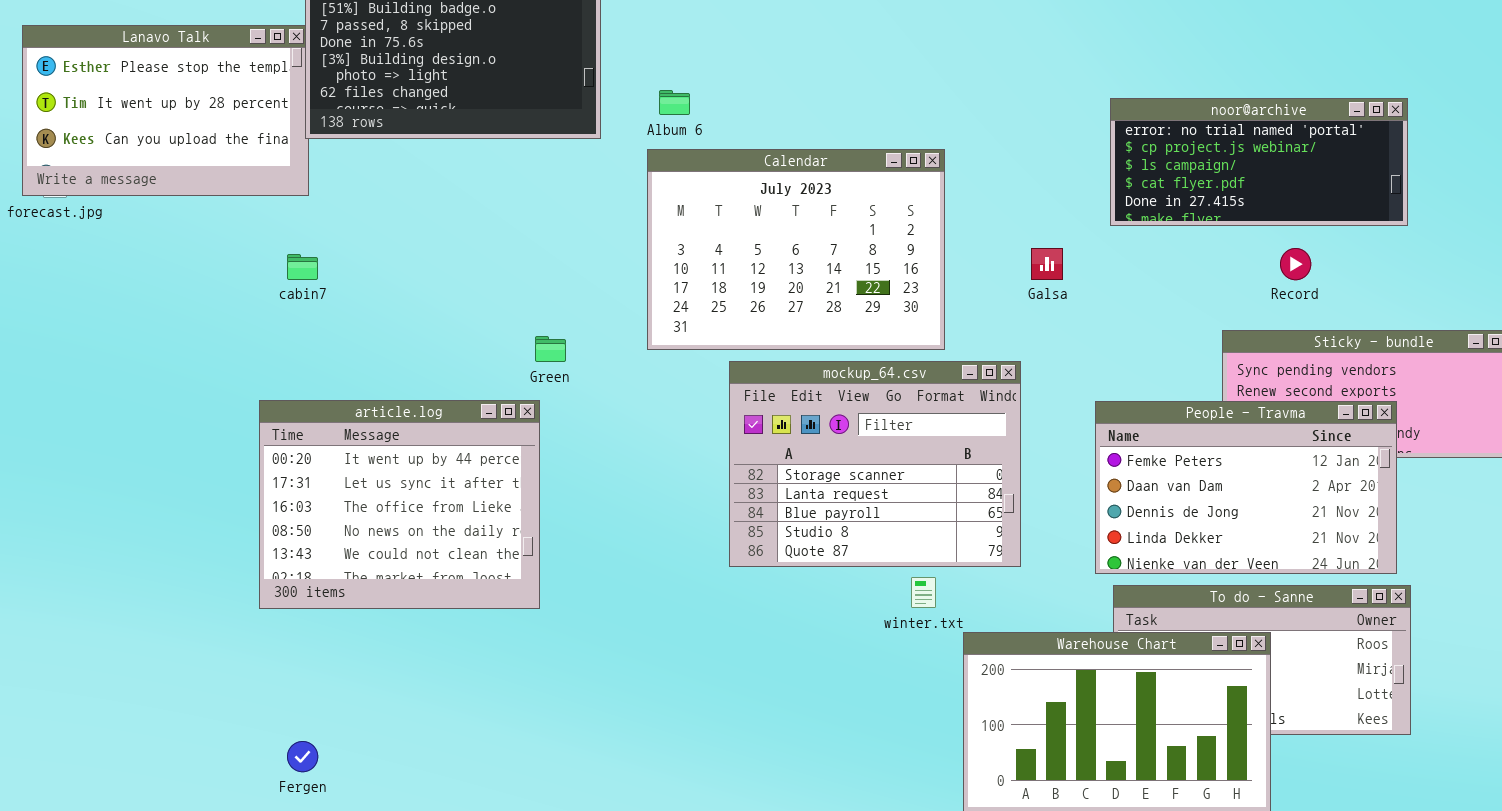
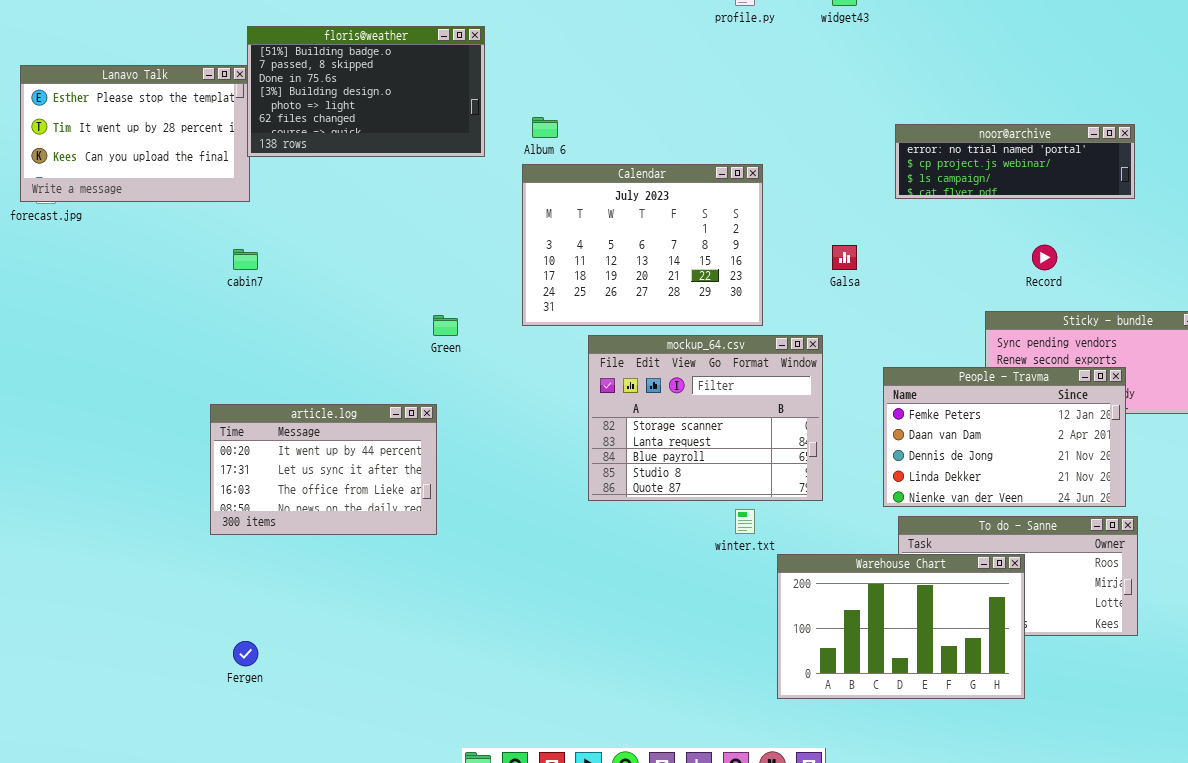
noor@archive: [1110,98,1408,226] -> [895,124,1135,199], resized
article.log: [259,400,540,609] -> [210,404,437,535], resized

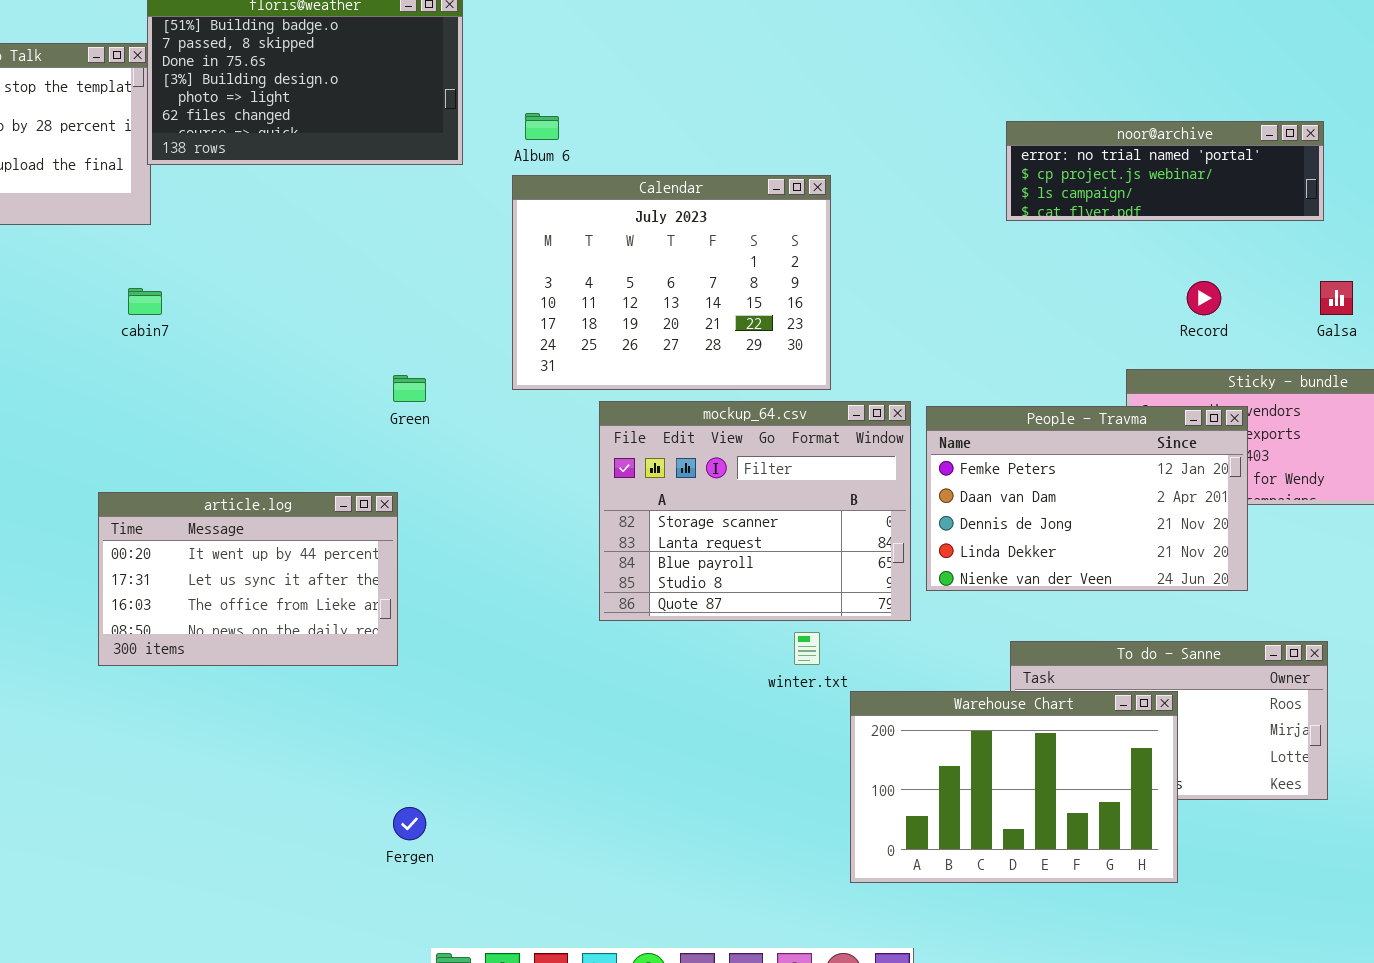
Galsa: [832,245,857,270] -> [1320,281,1353,315], moved
People - Travma: [883,367,1126,507] -> [926,406,1248,591], moved
Fergen: [233,641,258,666] -> [393,807,426,840], moved

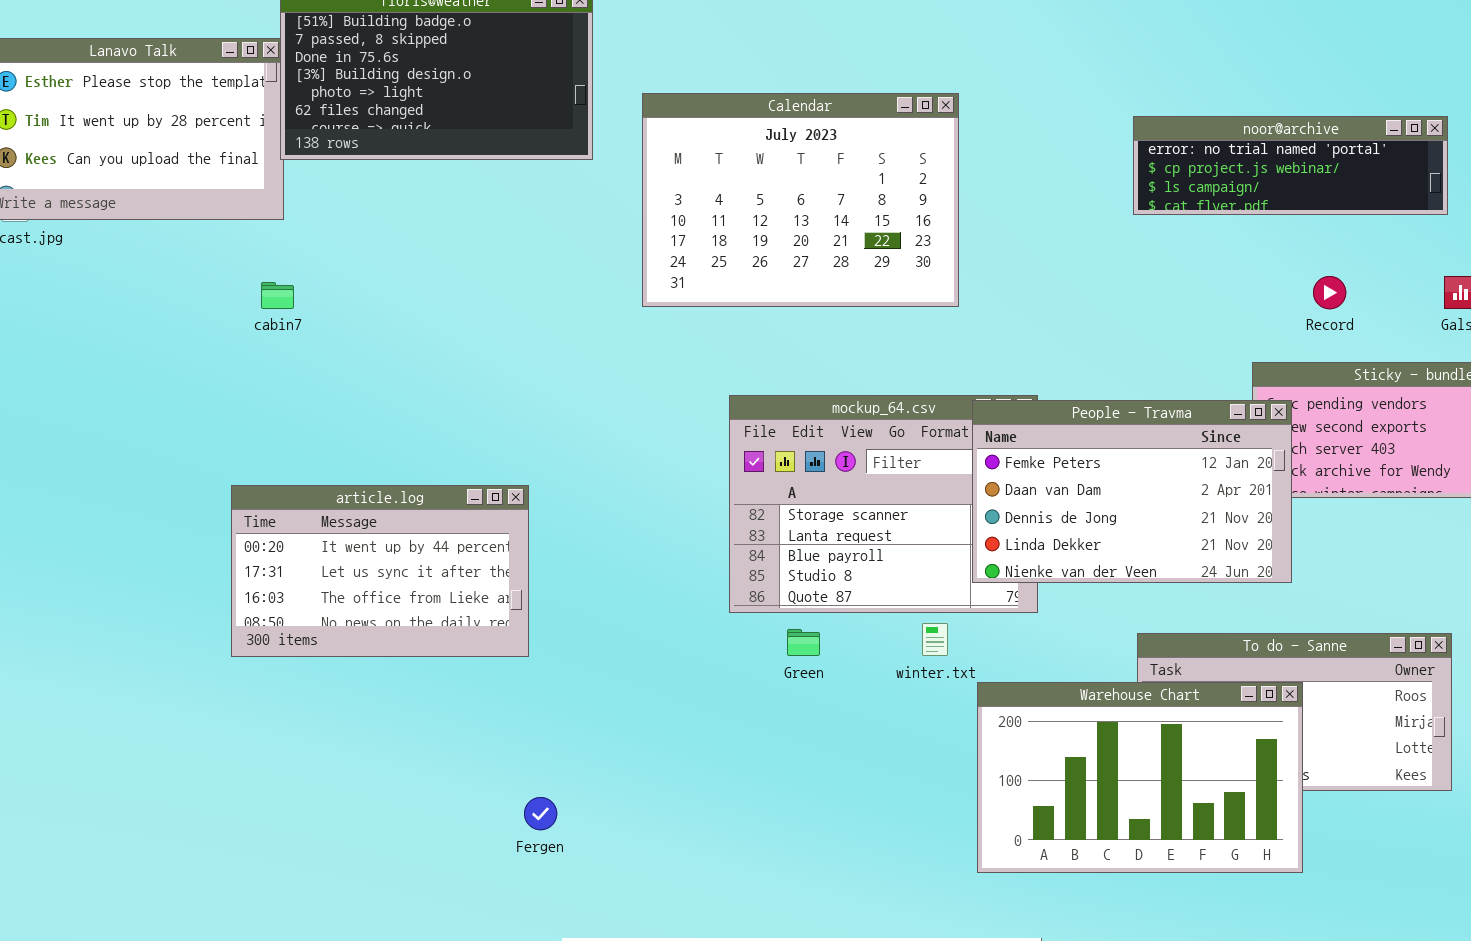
Calendar: [512,175,831,390] -> [642,93,959,307], moved
Green: [393,375,426,402] -> [787,629,820,656], moved
People - Travma: [926,406,1248,591] -> [972,400,1292,583], moved

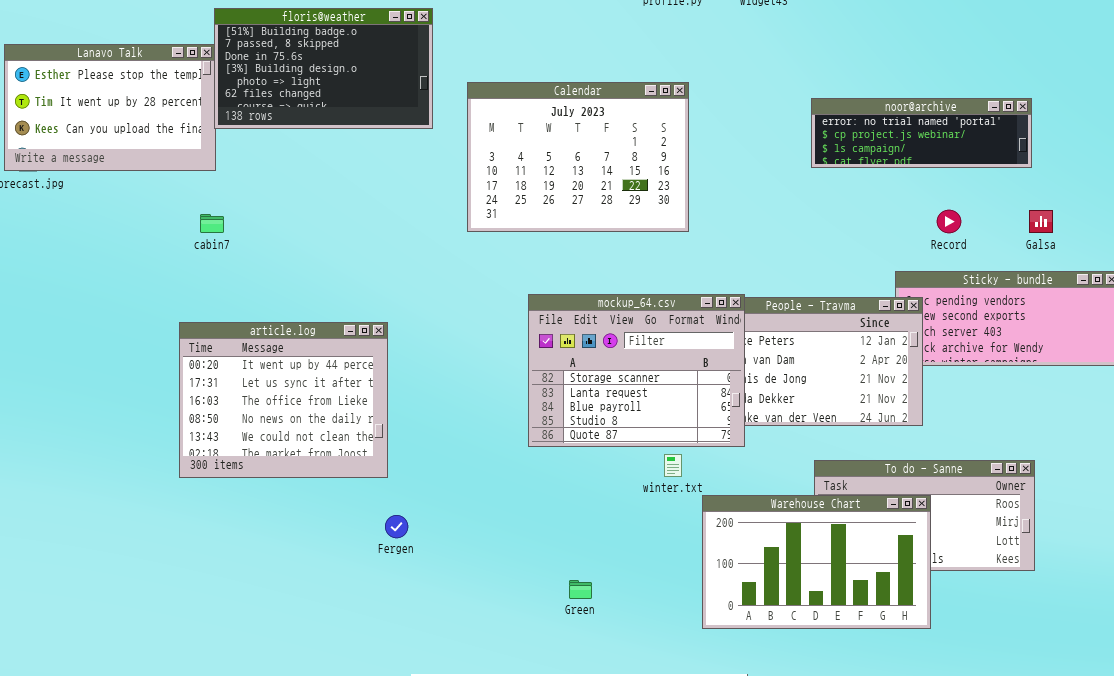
mockup_64.csv: [729,395,1038,613] -> [528,294,745,447], raised
article.log: [231,485,529,657] -> [179,322,388,478], resized
Green: [787,629,820,656] -> [569,580,592,599], moved
Fergen: [524,797,557,830] -> [385,515,408,538], moved

